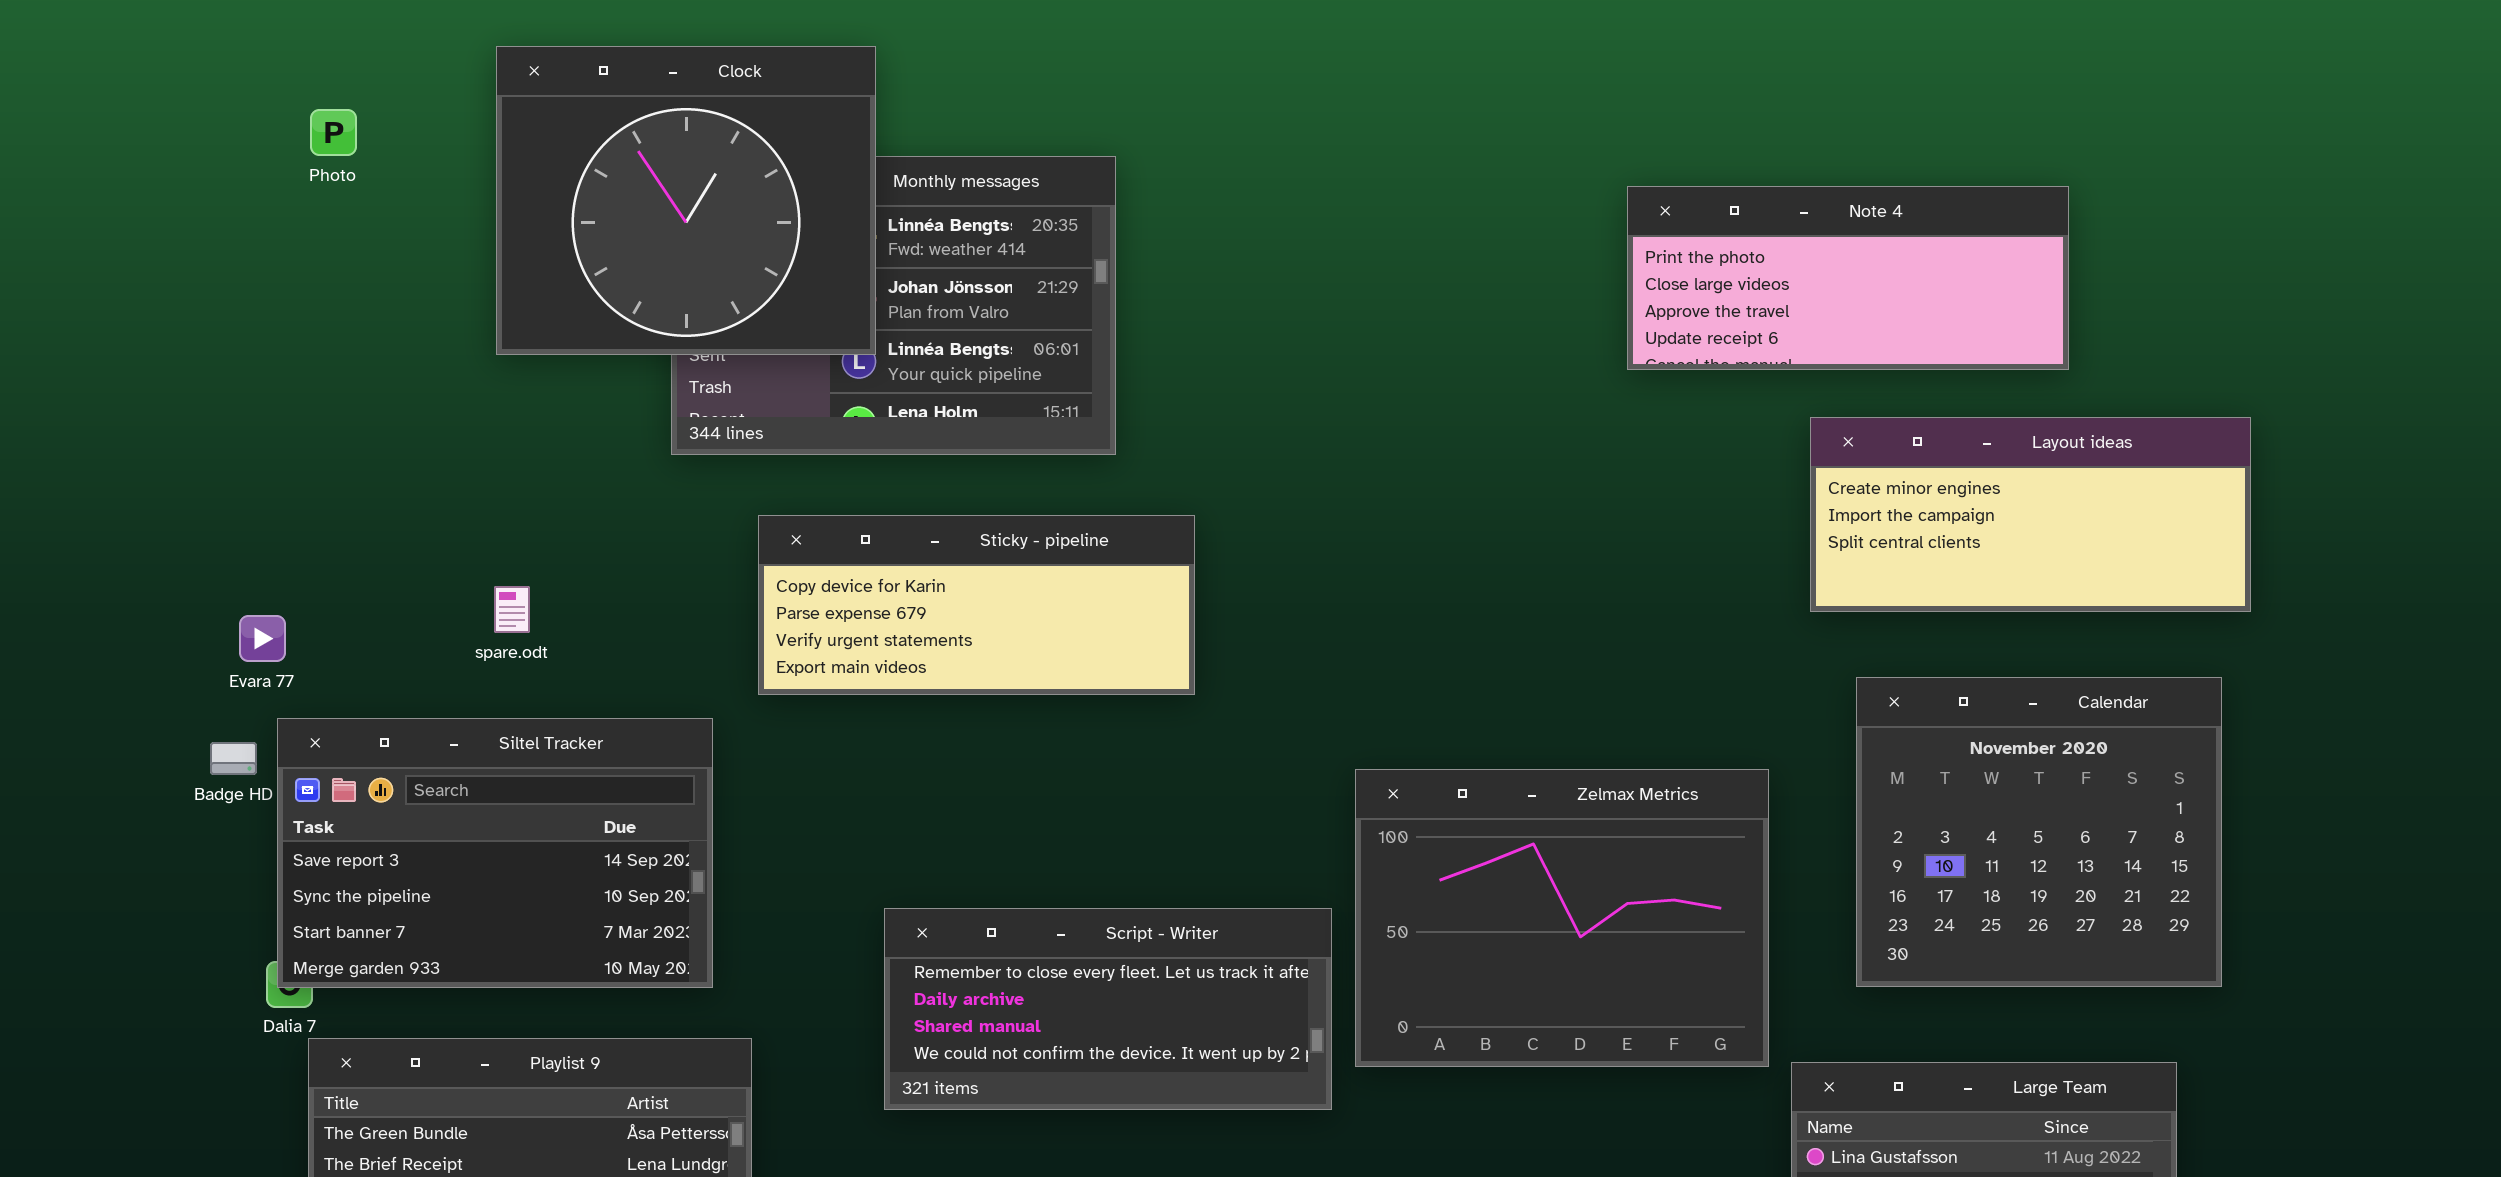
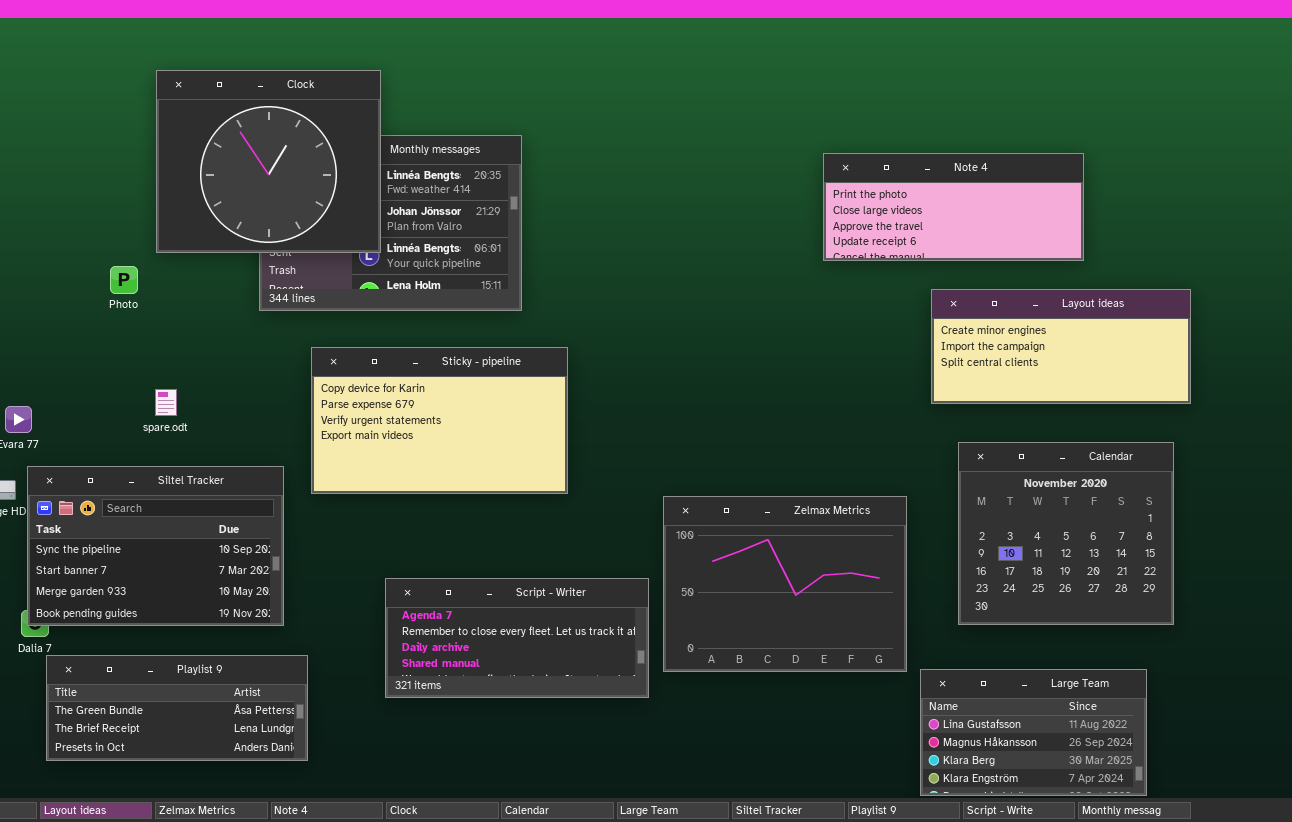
Photo: [310,109,357,156] -> [110,266,138,294], moved
Sticky - pipeline: [758,515,1195,695] -> [311,347,568,494], resized
Siltel Tracker: [277,718,713,988] -> [27,466,284,626], scrolled down 1 row
Script - Writer: [884,908,1332,1110] -> [385,578,649,698], scrolled up 1 row

